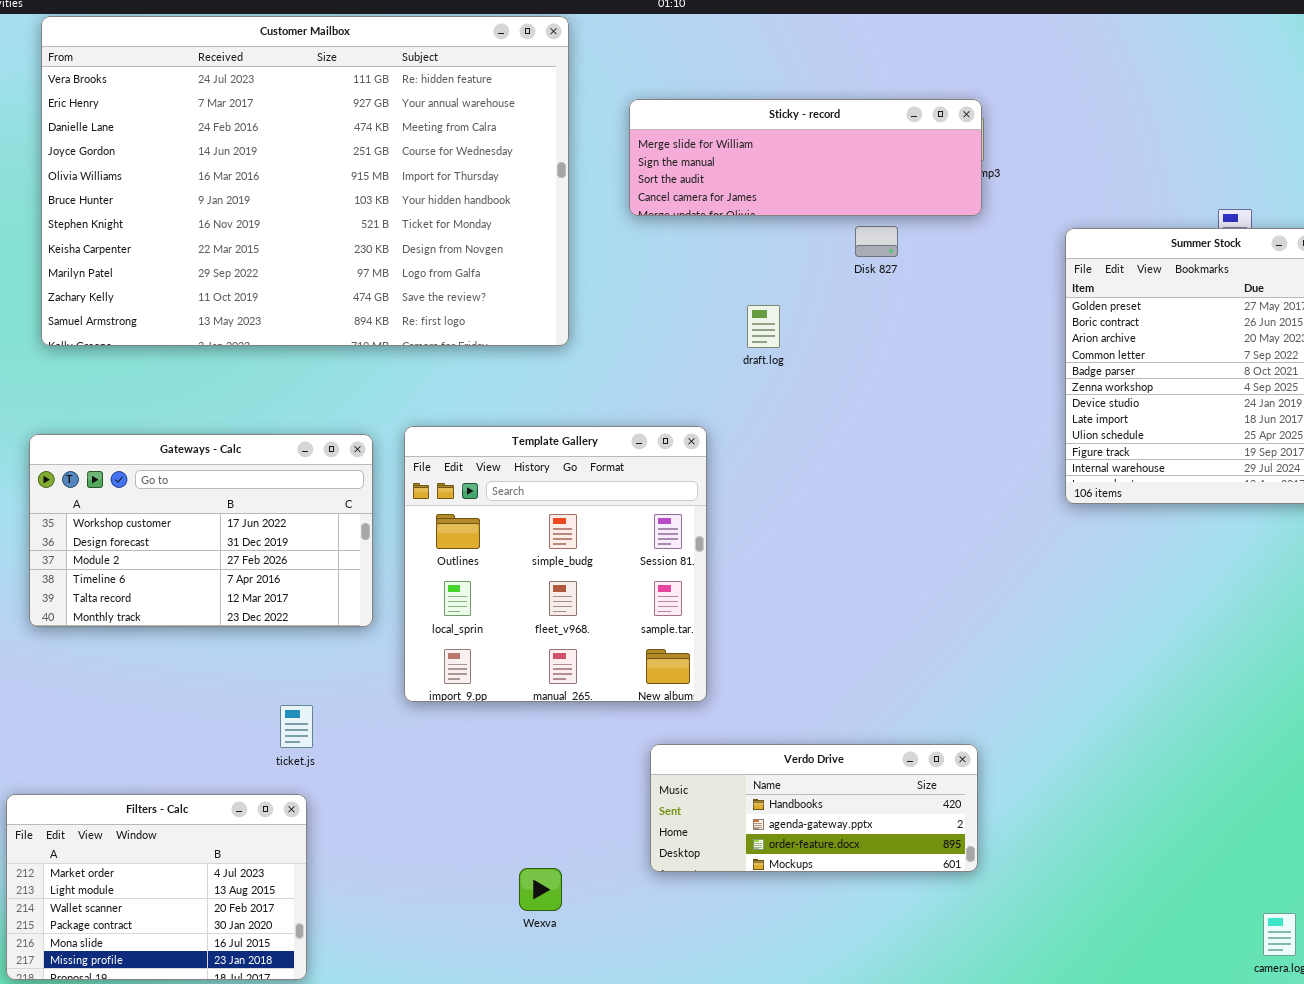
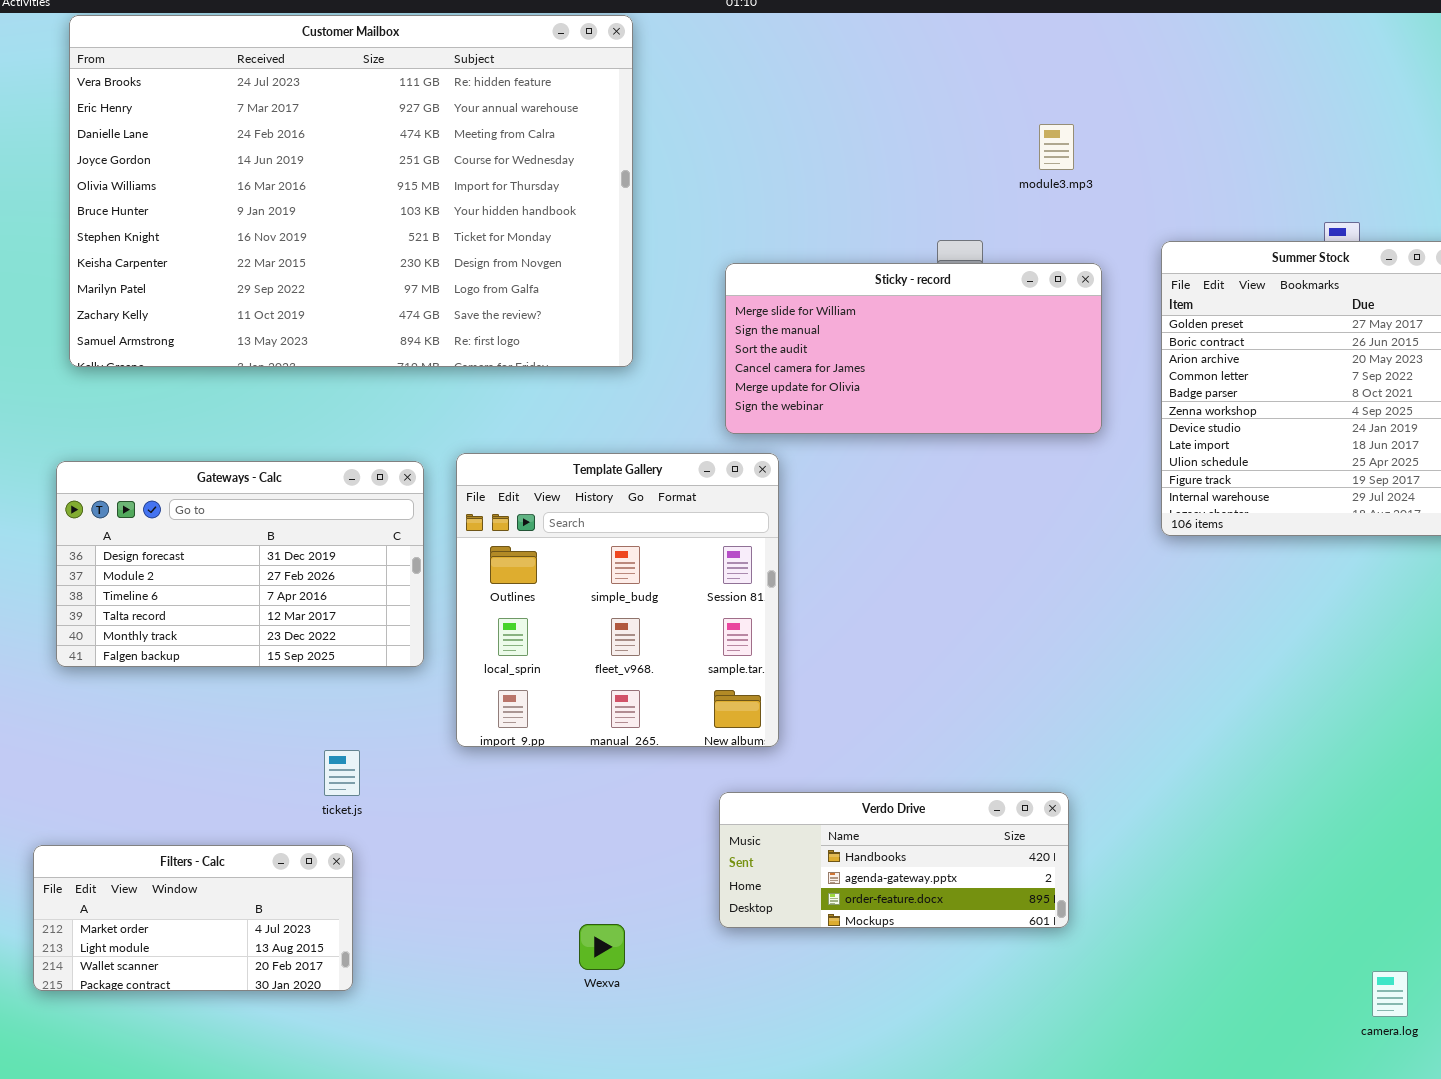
Sticky - record: [629,99,982,216] -> [725,263,1102,434], moved, resized
Gateways - Calc: [29,434,373,627] -> [56,461,424,667], scrolled down 1 row
Filters - Calc: [6,794,307,980] -> [33,845,353,991], resized

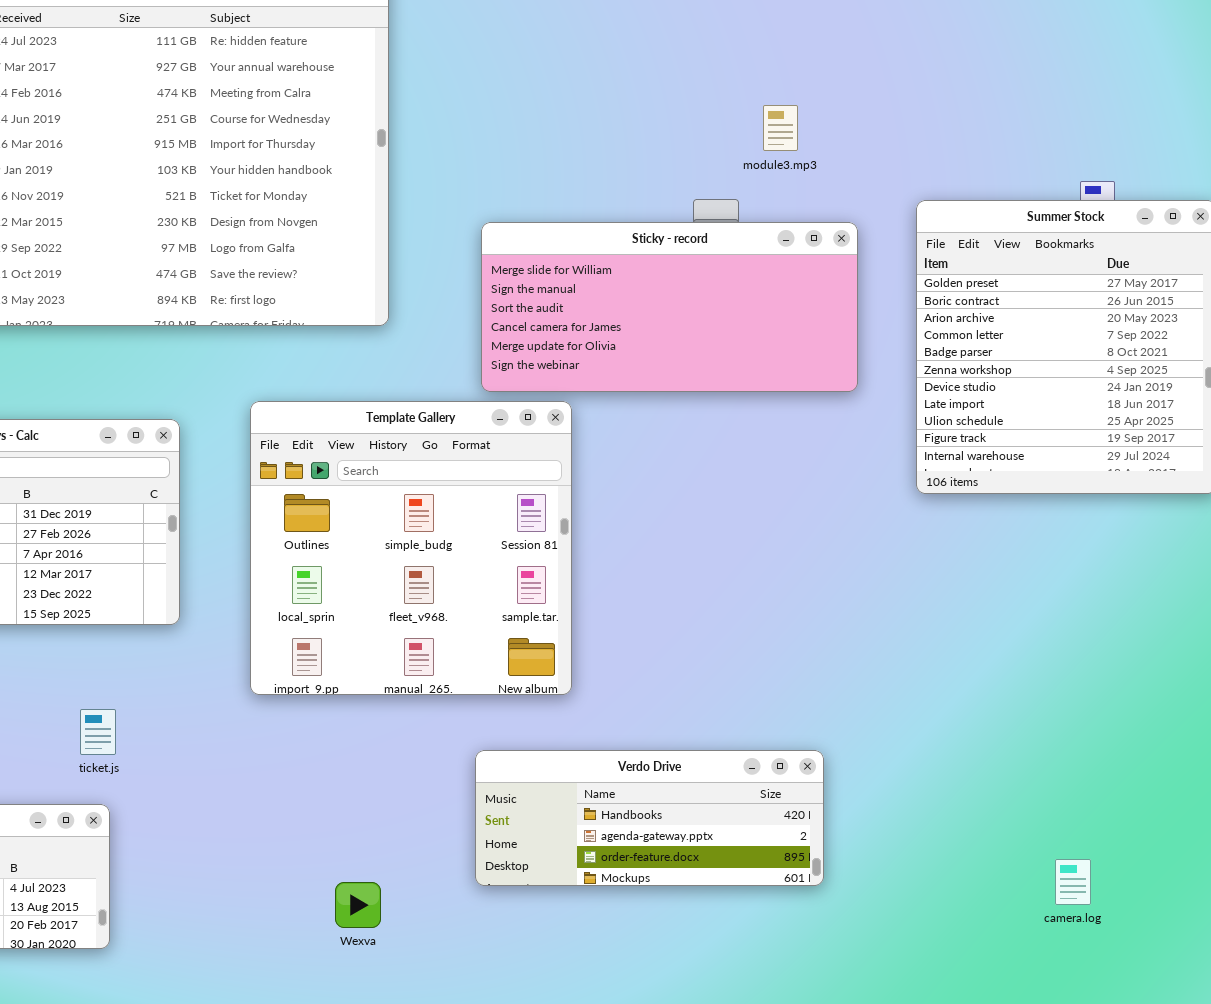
module3.mp3: [1039,124,1074,170] -> [763,105,798,151], moved
Template Gallery: [456,453,779,747] -> [250,401,572,695], moved
camera.log: [1372,971,1408,1017] -> [1055,859,1091,905], moved

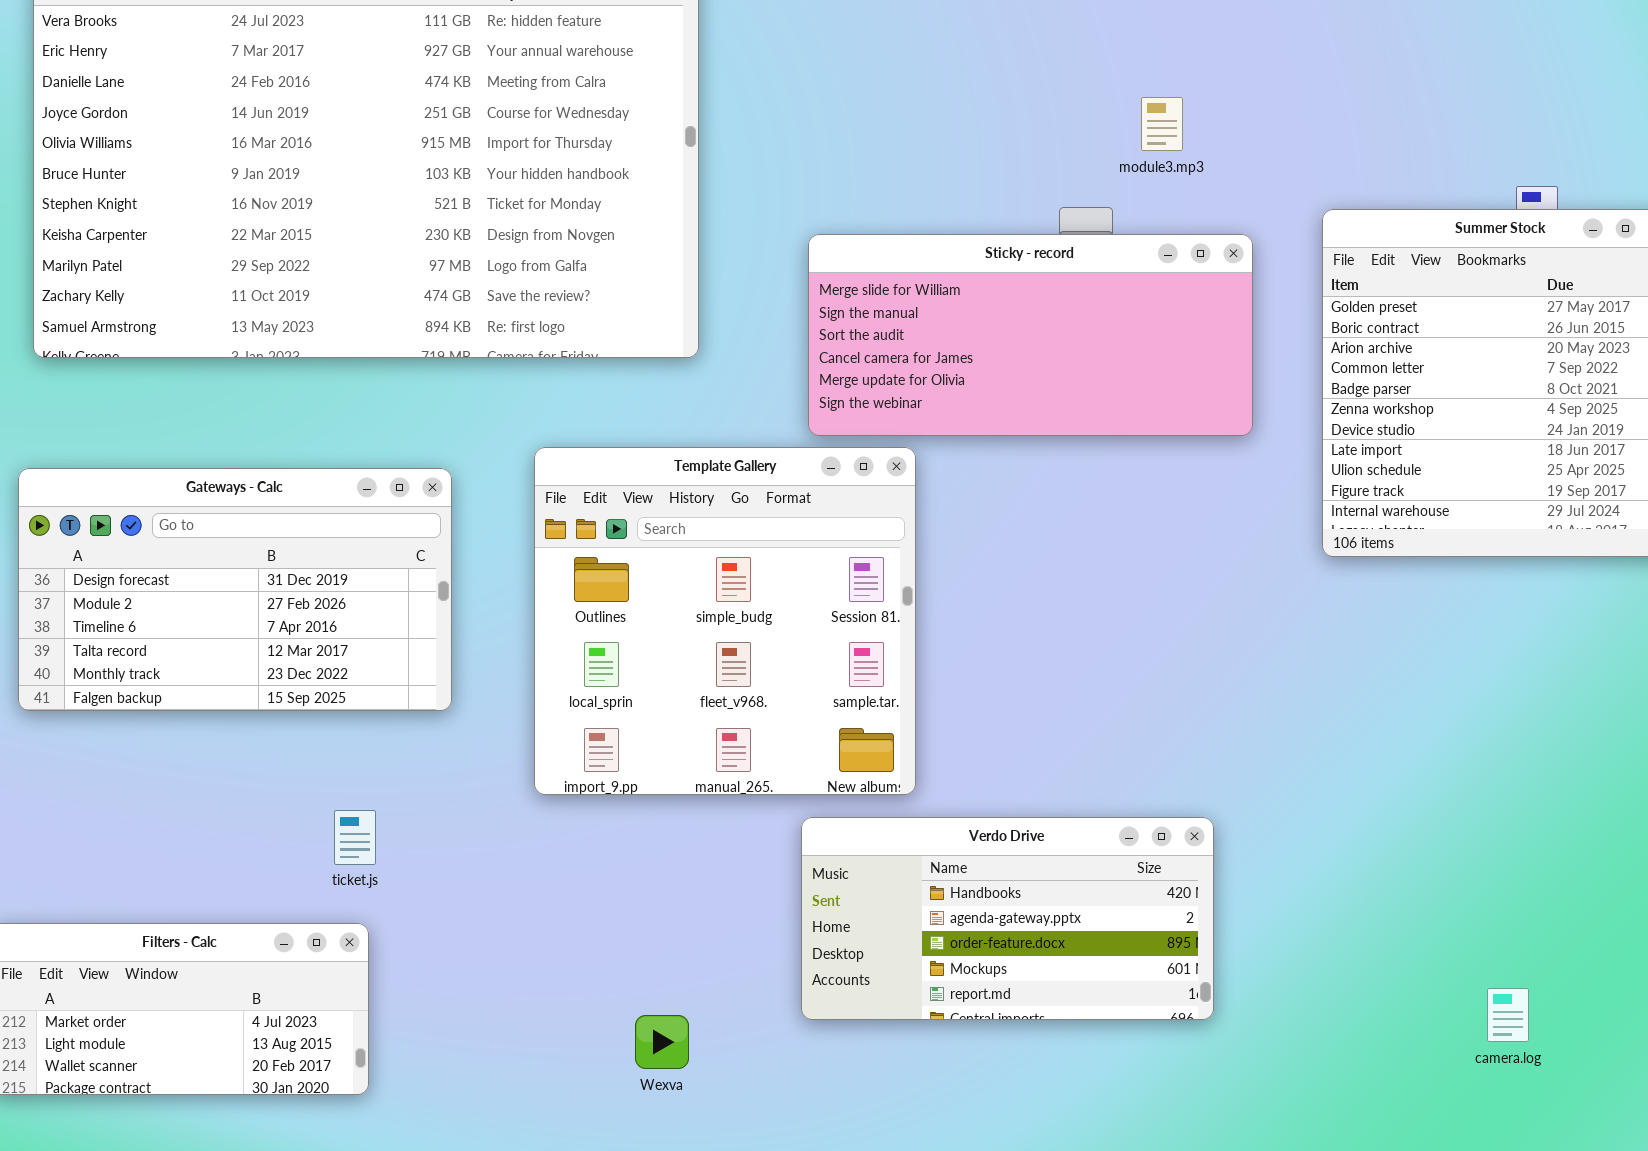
Verdo Drive: [475,750,824,886] -> [801,817,1214,1020], resized

